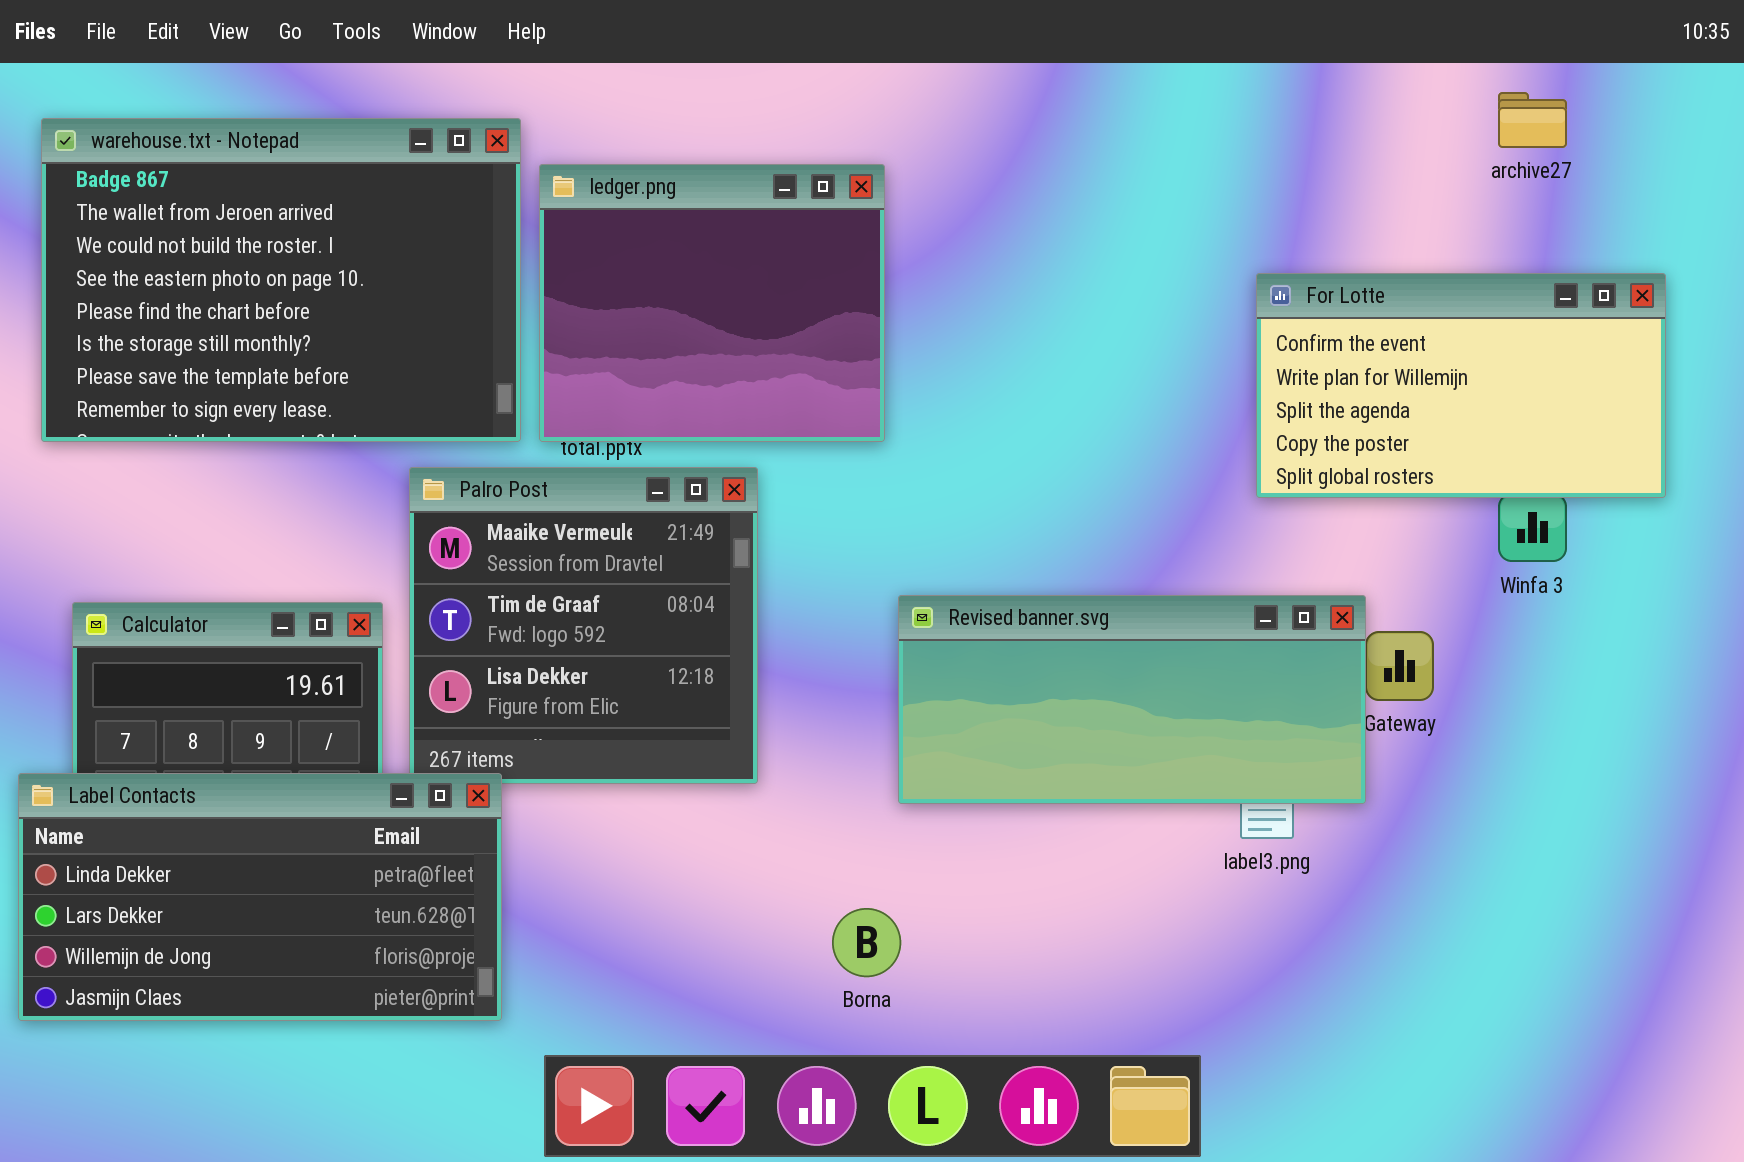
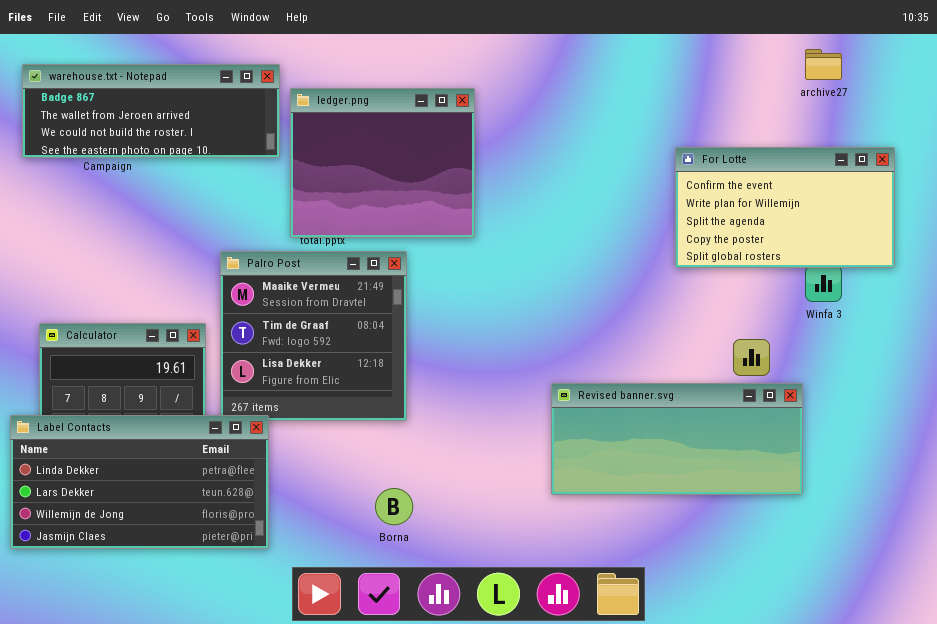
warehouse.txt - Notepad: [41,118,521,442] -> [22,64,280,158], resized
Revised banner.svg: [898,595,1366,804] -> [551,383,803,495], moved
Borna: [832,908,901,977] -> [375,488,413,525], moved

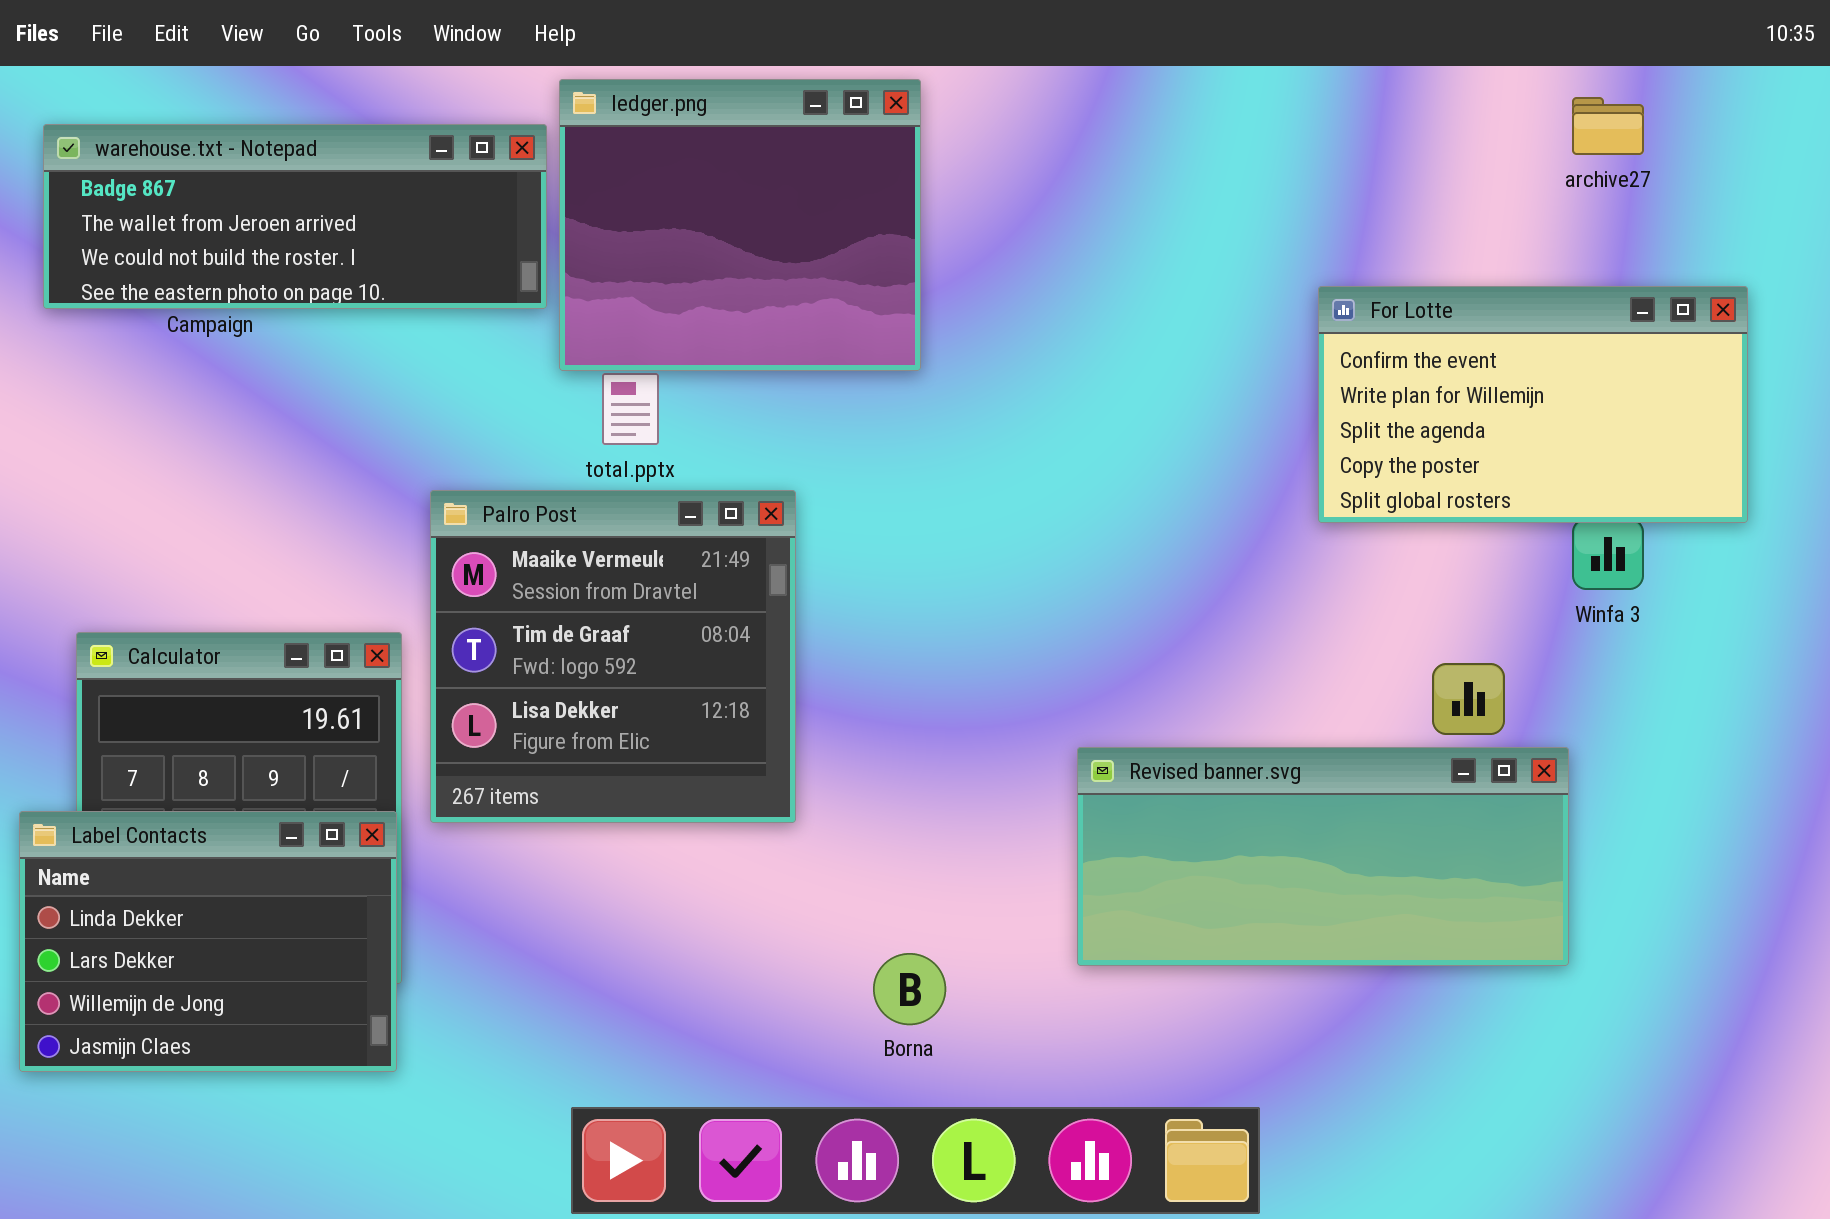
ledger.png: [290,88,475,238] -> [559,79,921,371], moved
Label Contacts: [10,415,269,549] -> [19,811,397,1072], resized
Borna: [375,488,413,525] -> [873,953,946,1025], moved

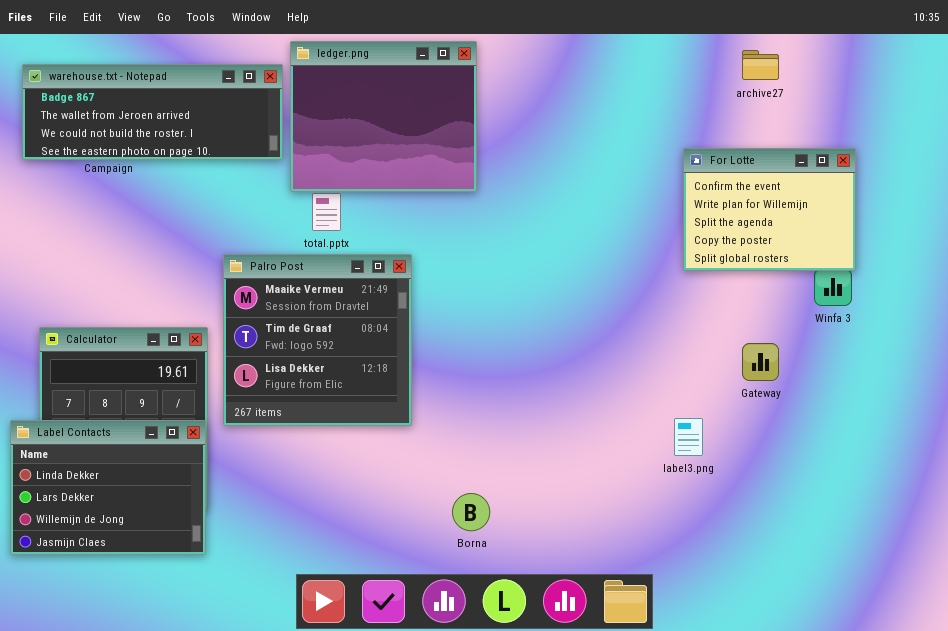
archive27: [1572,97,1644,155] -> [742,50,779,80], moved
For Lotte: [1318,286,1748,523] -> [683,148,856,271], resized
Revised banner.svg: [1077,747,1569,966] -> none, closed

